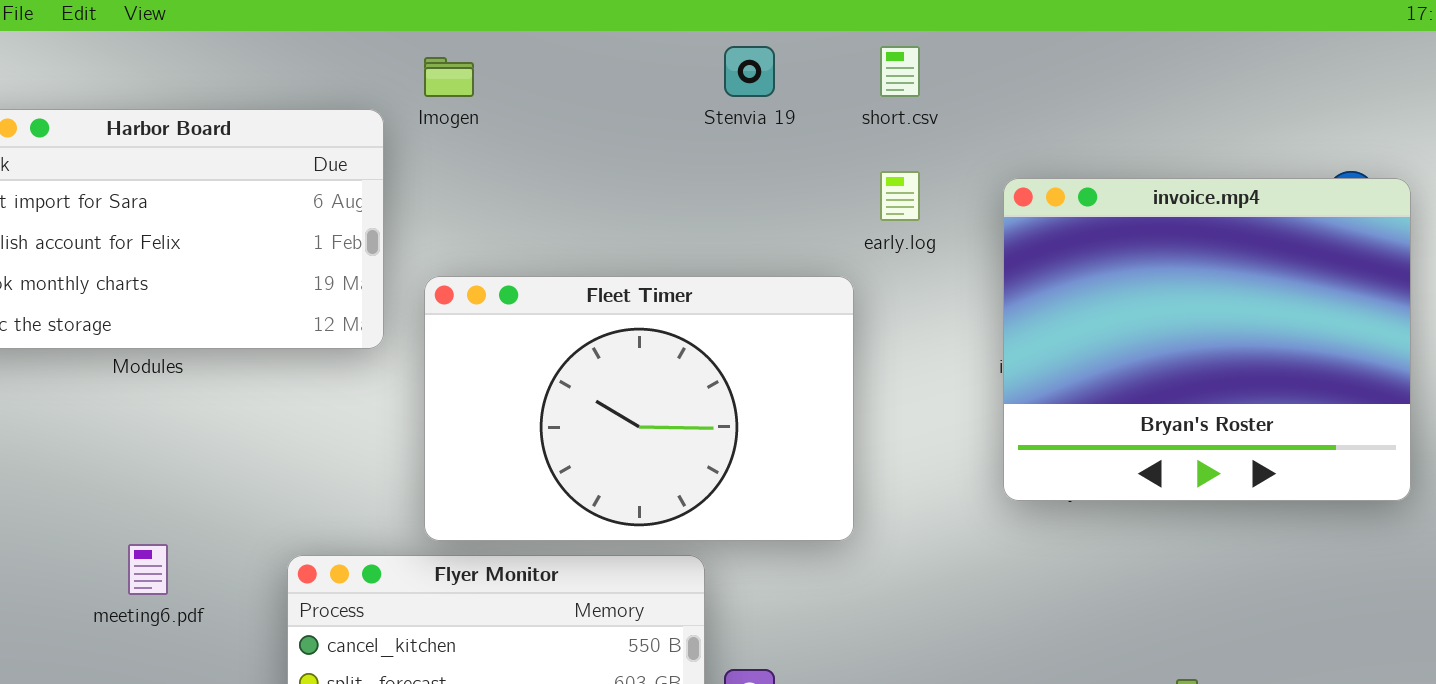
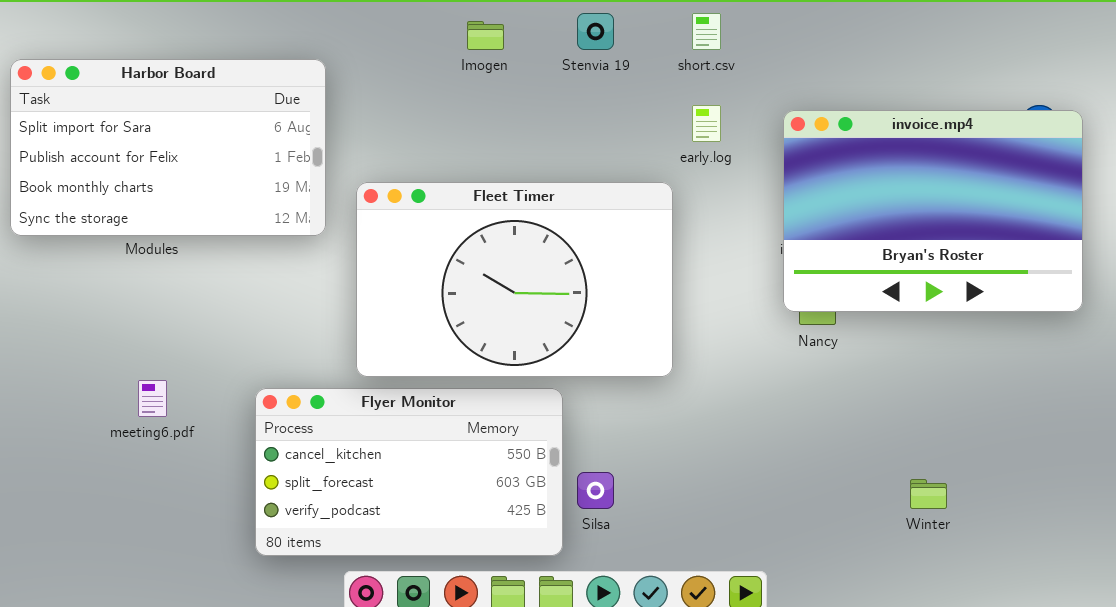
Imogen: [424,57,474,97] -> [467,21,504,50], moved
invoice.mp4: [1003,178,1411,501] -> [783,110,1083,312], resized

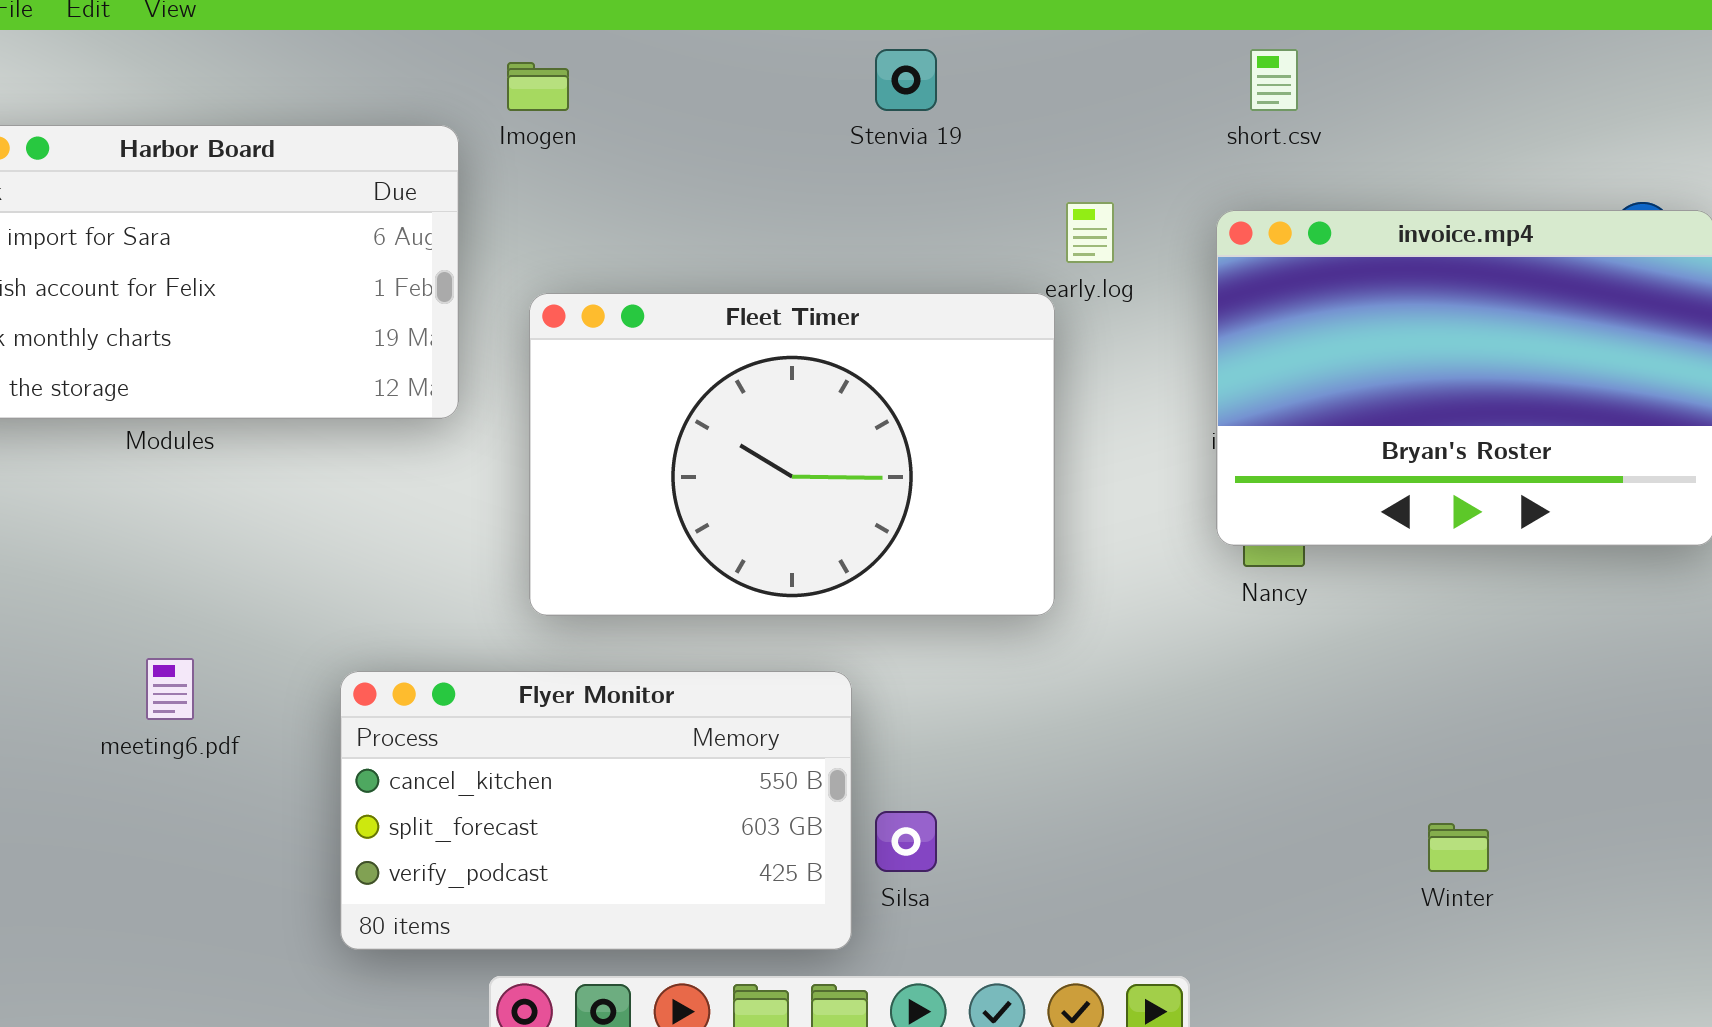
short.csv: [692,13,721,50] -> [1250,49,1298,111], moved
Imogen: [467,21,504,50] -> [507,62,569,111], moved
Fleet Timer: [356,182,673,377] -> [529,293,1055,616], moved

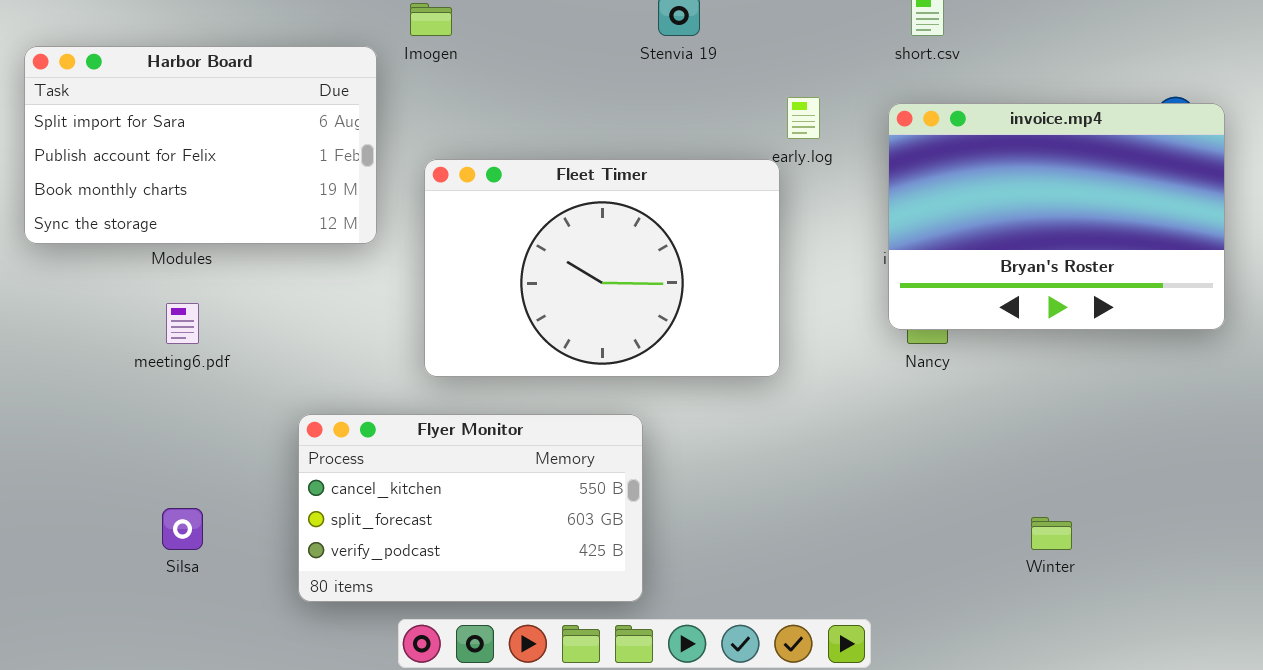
meeting6.pdf: [146,658,194,720] -> [166,303,199,344], moved
Silsa: [875,811,937,872] -> [162,508,203,550], moved

